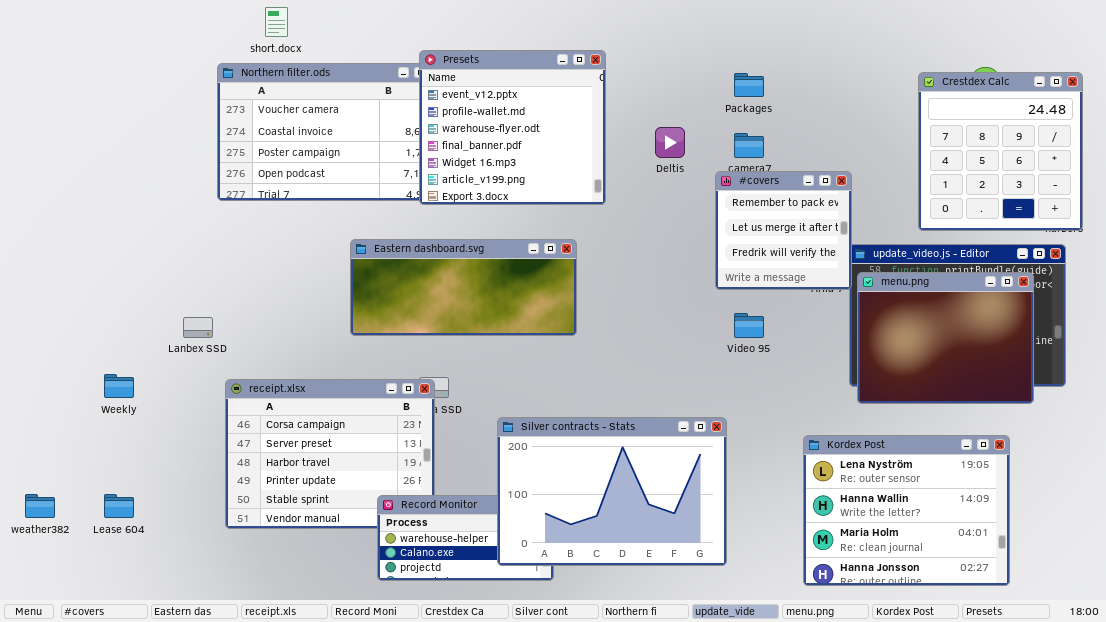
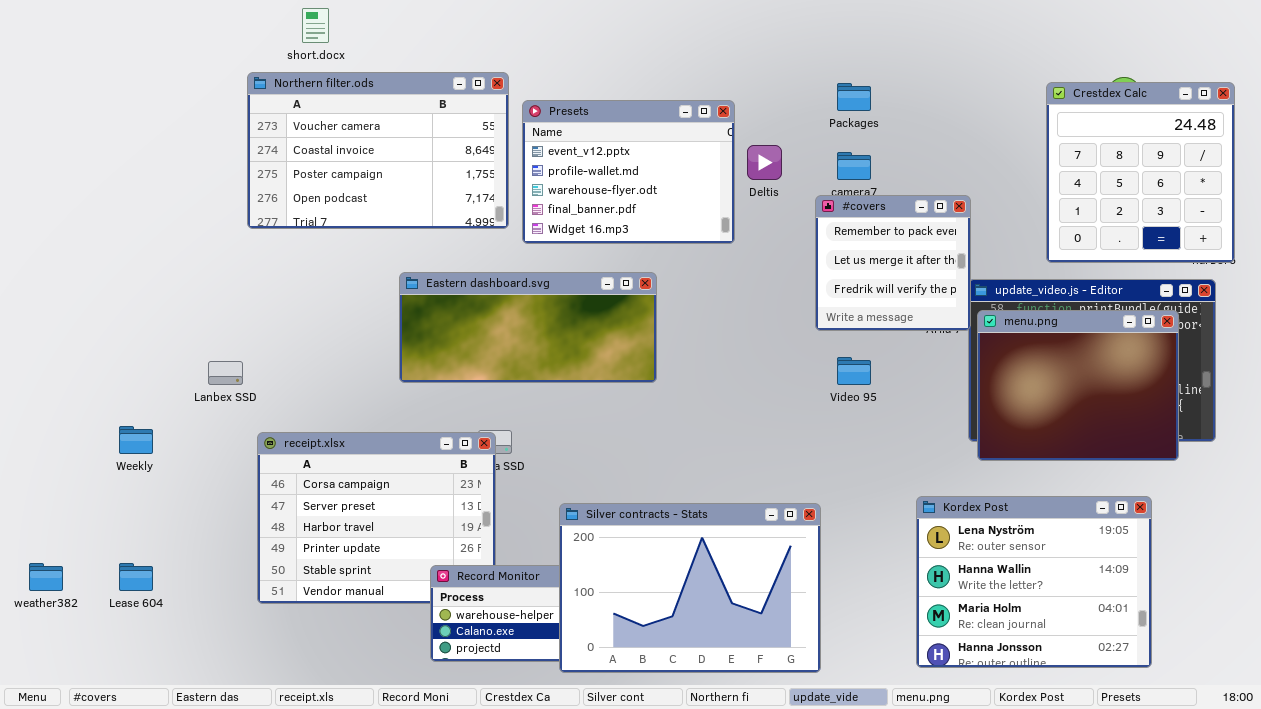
Presets: [419,50,606,205] -> [522,100,735,244], moved, resized
Silver contracts - Stats: [497,417,727,566] -> [559,503,821,673], moved

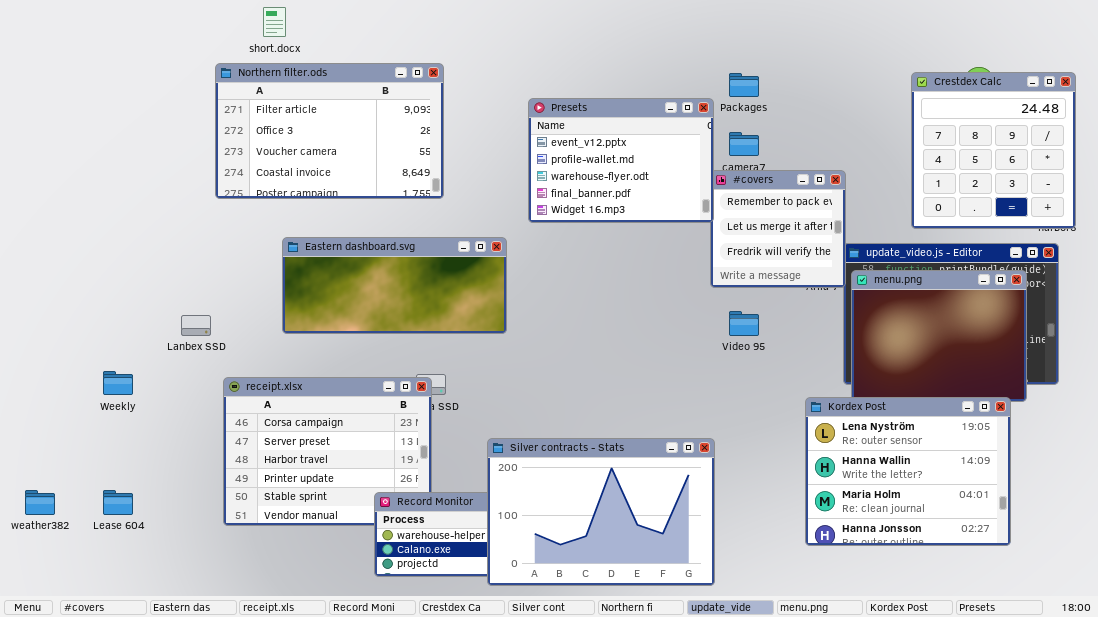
Northern filter.ods: [247,72,509,229] -> [215,63,444,199], scrolled up 2 rows
Presets: [522,100,735,244] -> [528,98,714,223], moved
Eastern dashboard.svg: [399,272,657,383] -> [282,237,507,334], moved
Kordex Post: [916,496,1152,668] -> [805,397,1011,546], moved

